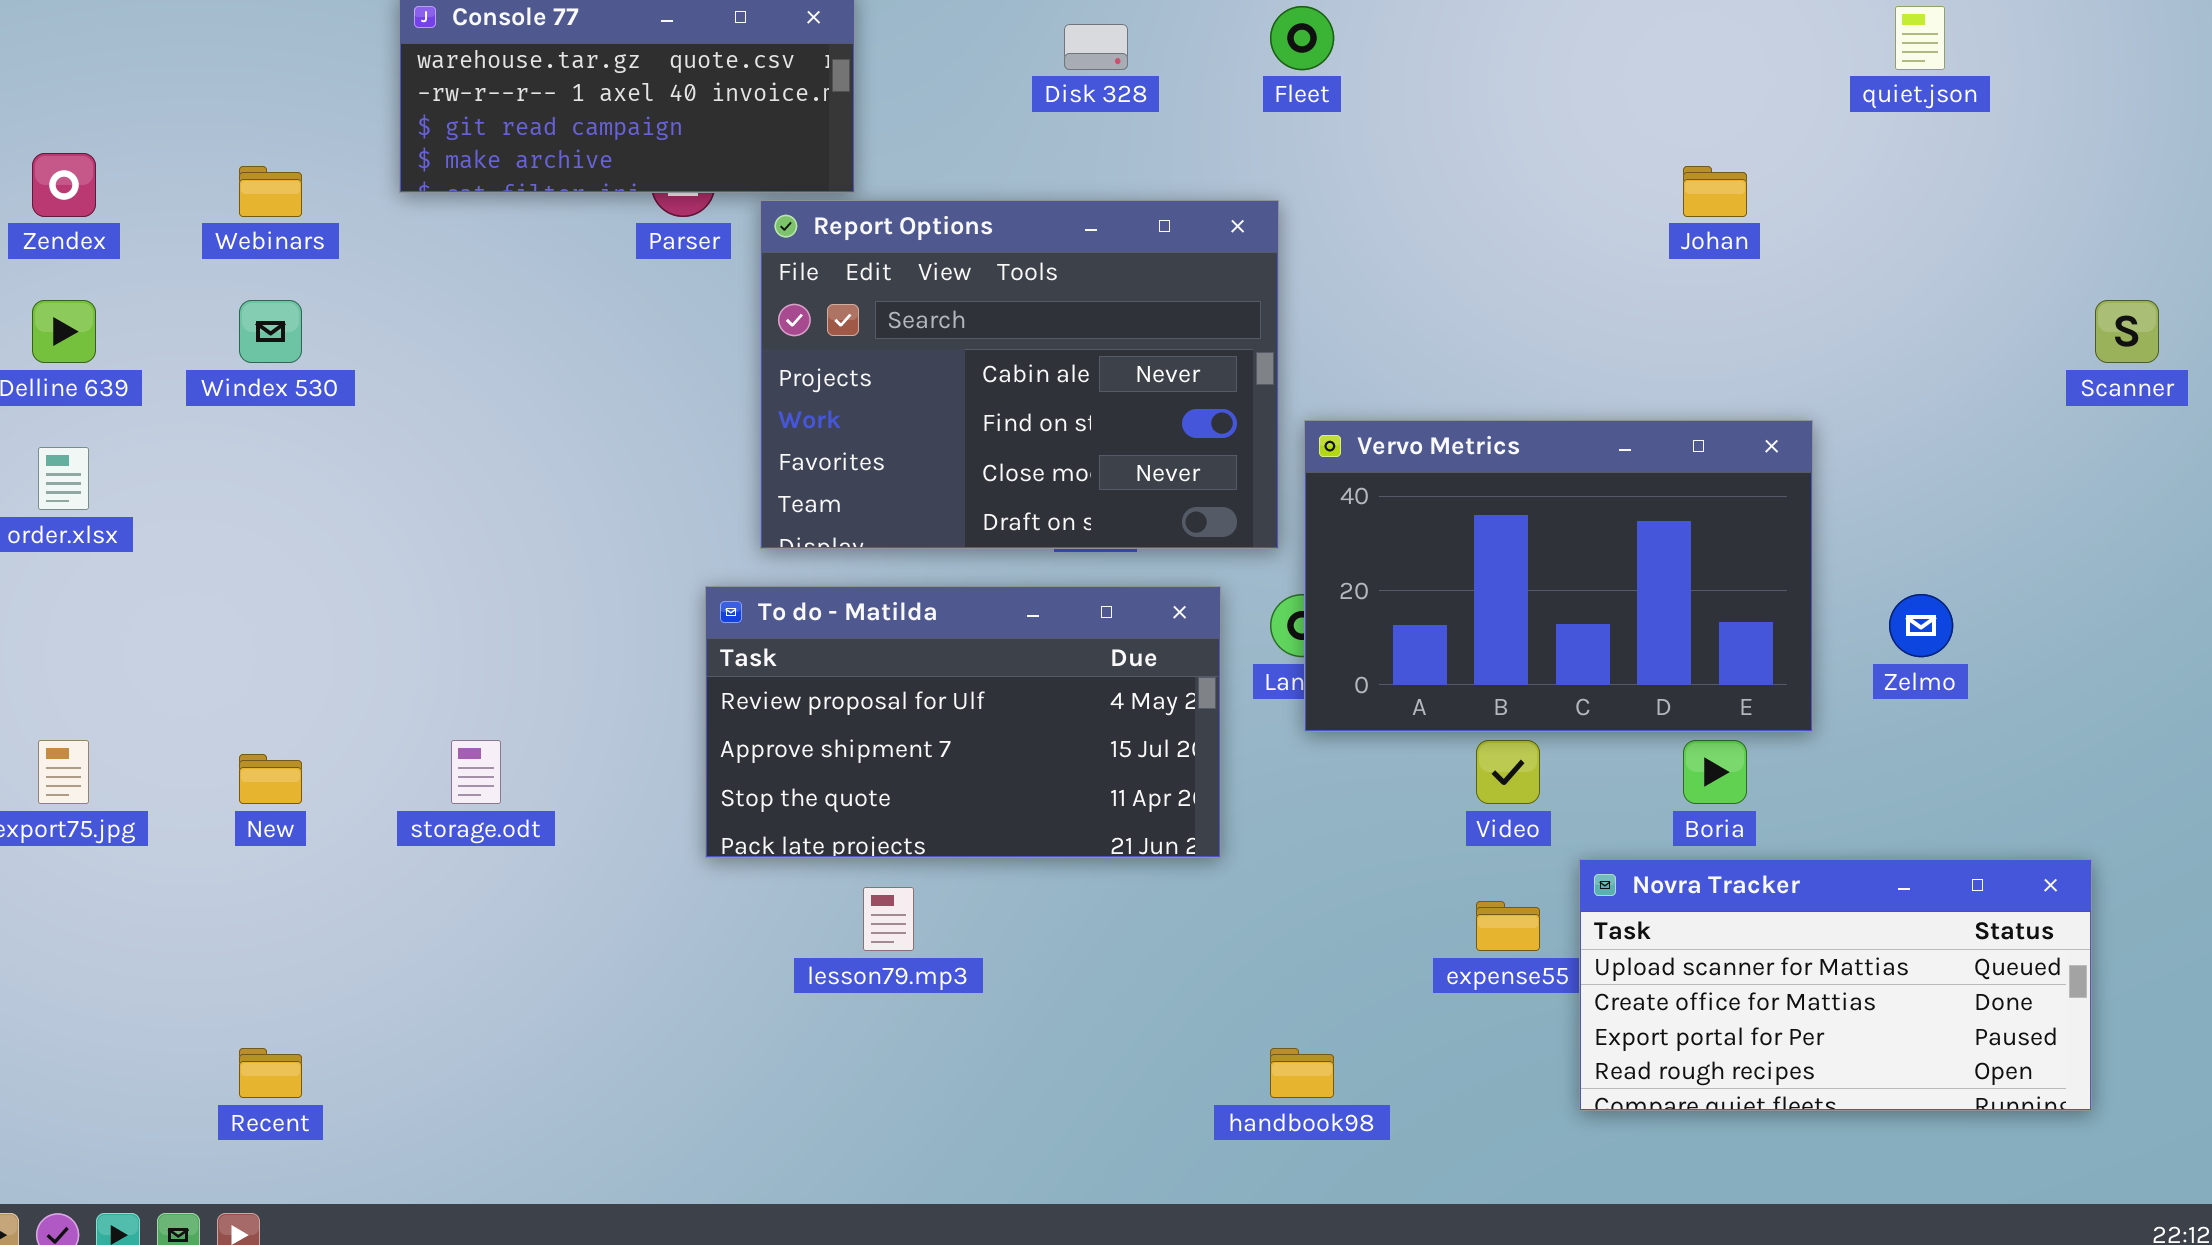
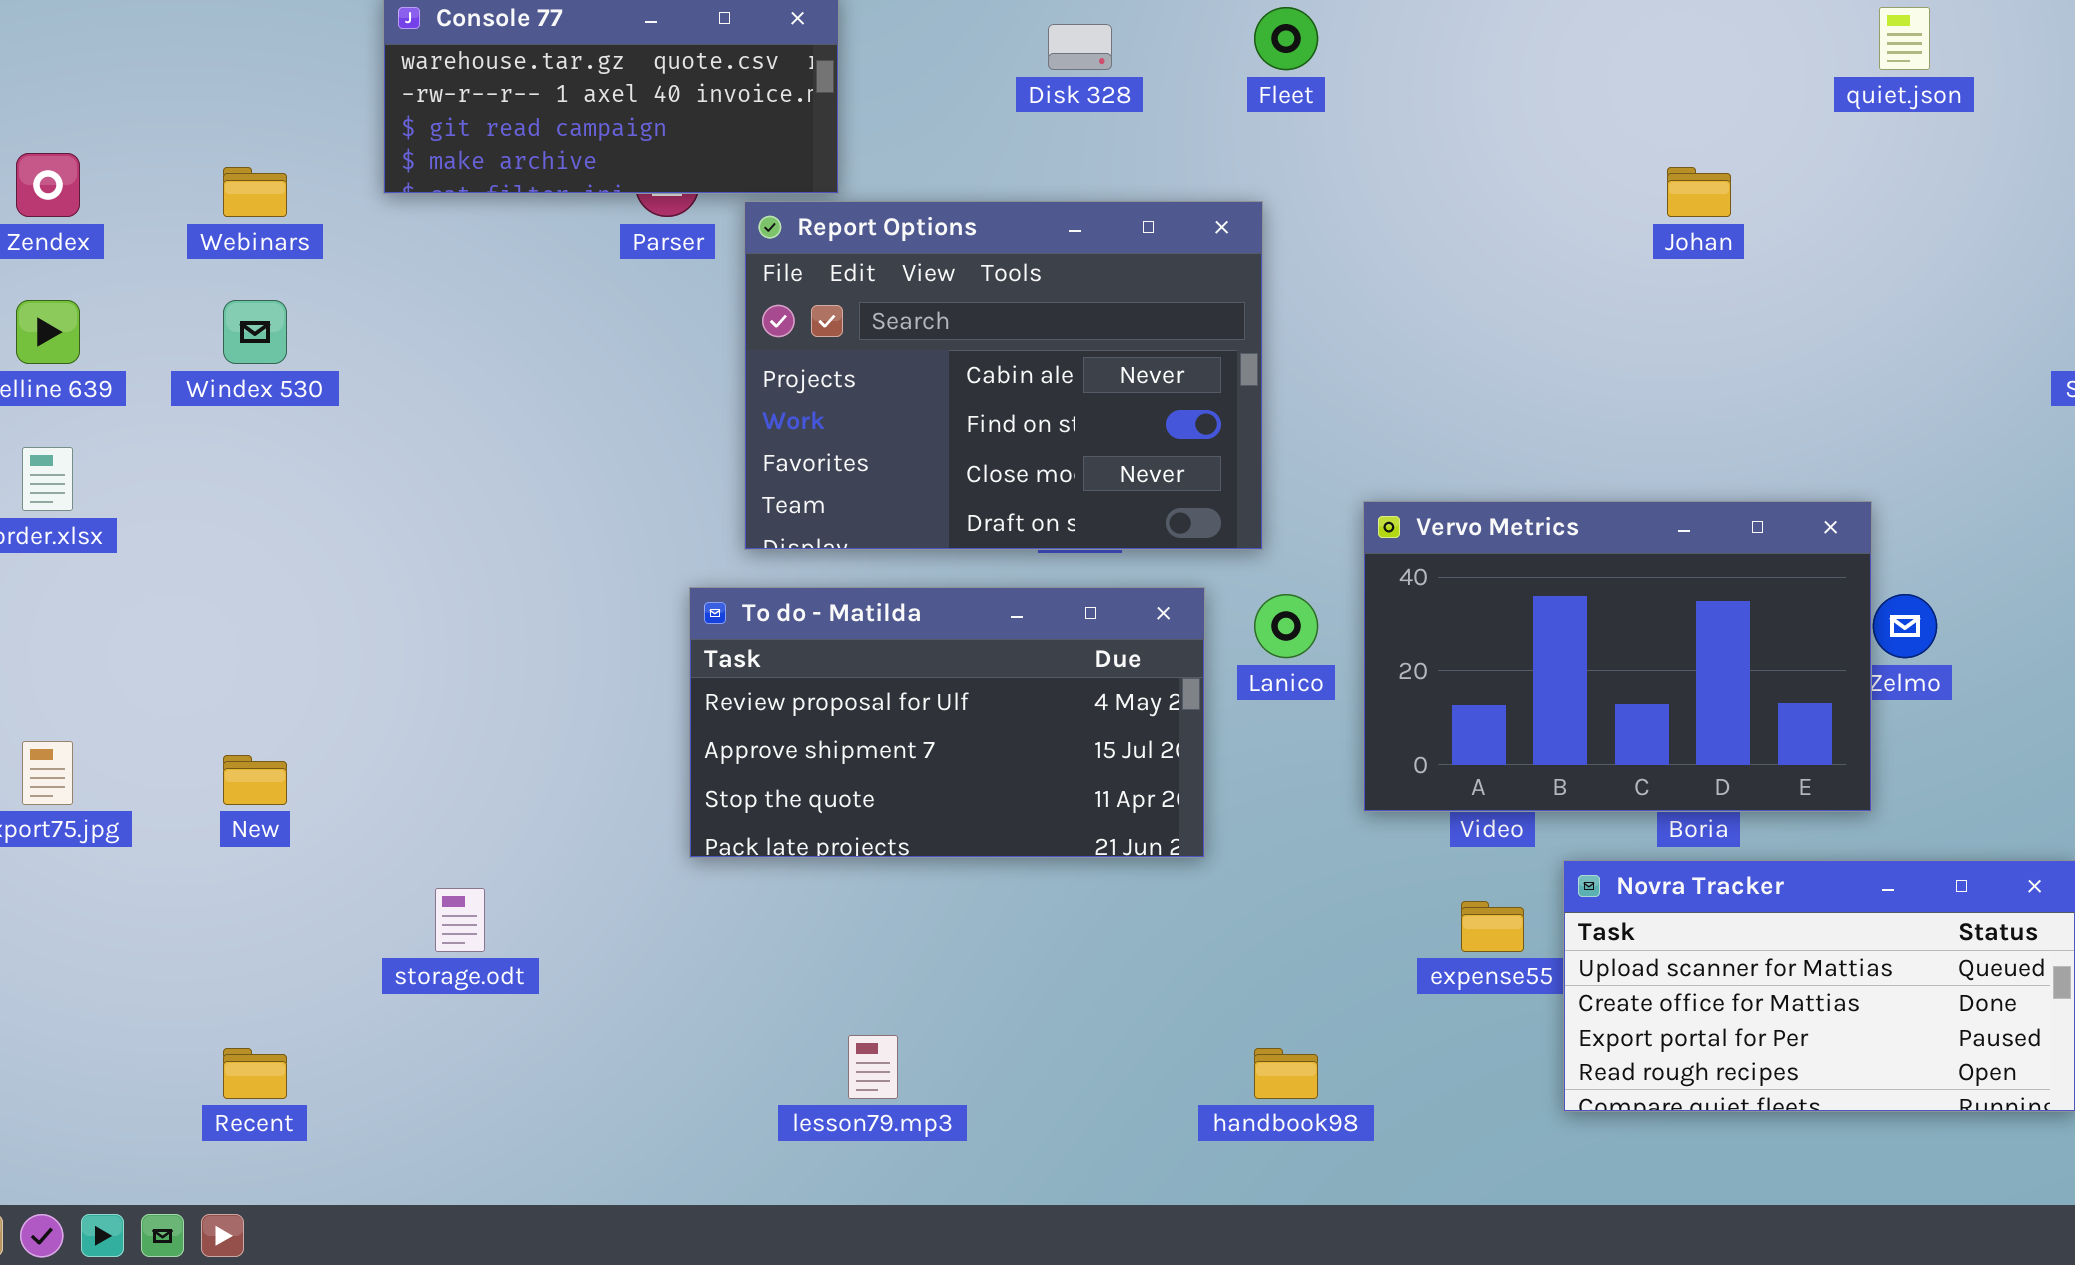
Vervo Metrics: [1304,420,1813,732] -> [1363,501,1872,812], moved
storage.odt: [451,740,501,804] -> [435,888,485,952], moved
lesson79.mp3: [863,887,914,951] -> [848,1035,898,1099], moved

